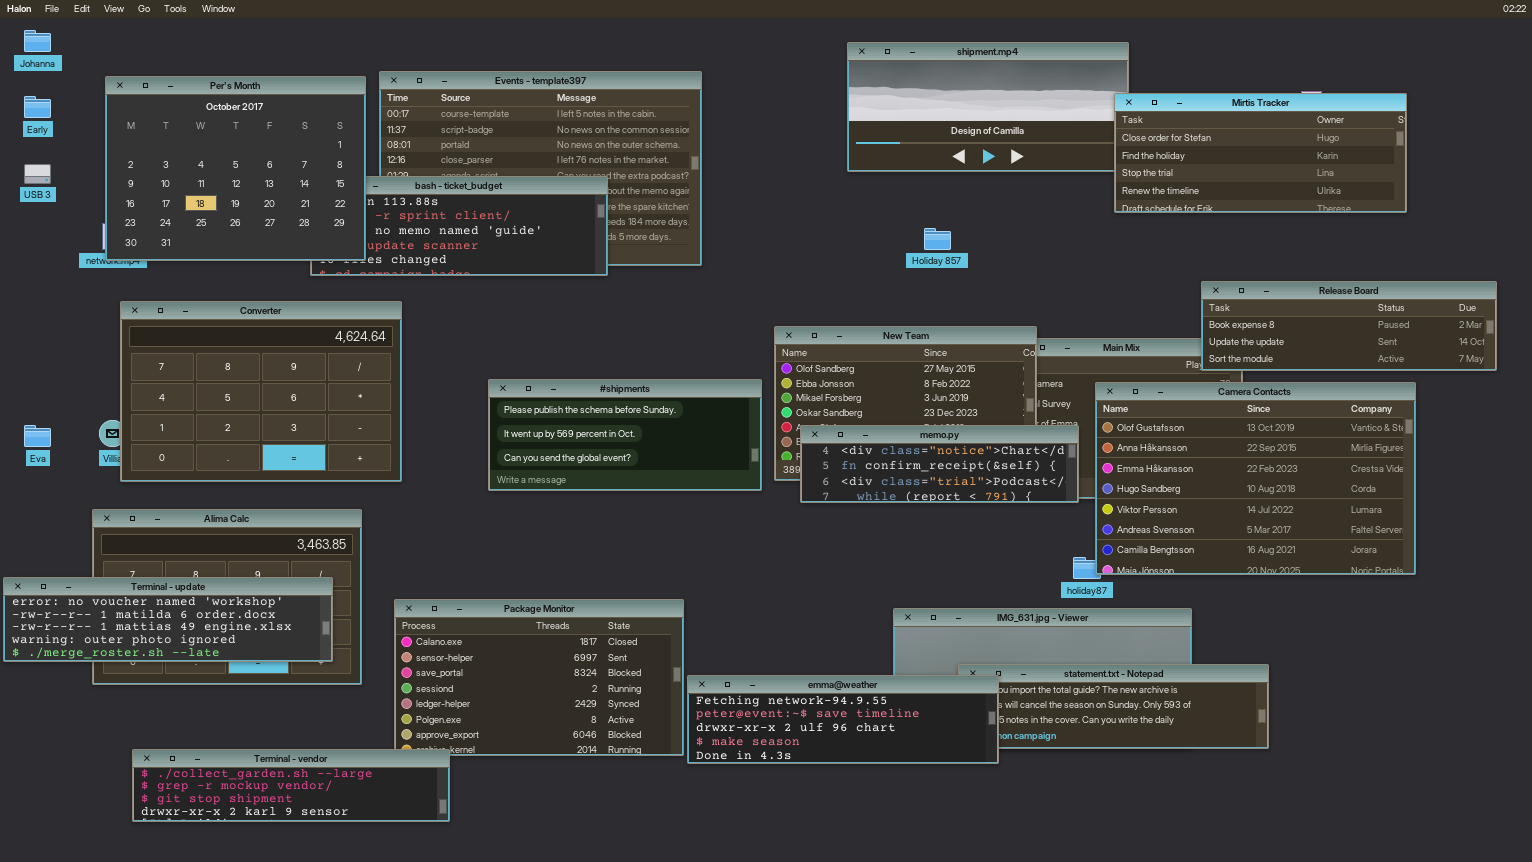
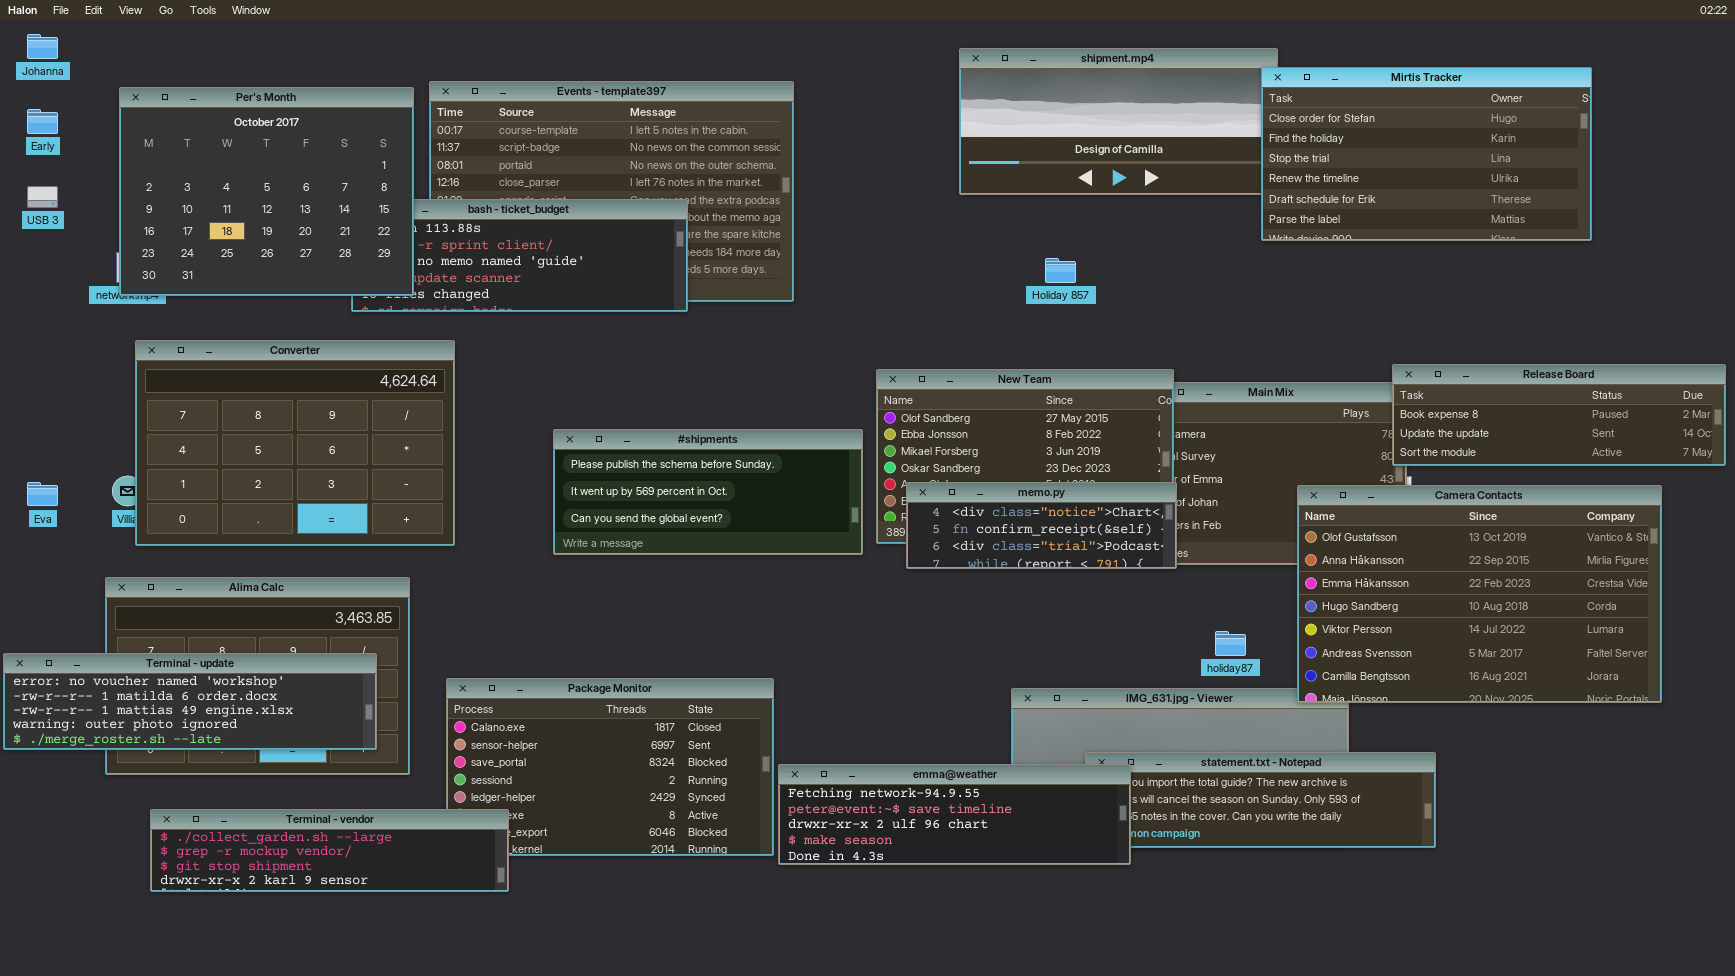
Mirtis Tracker: [1114,93,1407,213] -> [1261,67,1592,241], resized
Release Board: [1201,281,1497,371] -> [1392,364,1726,466], moved
Camera Contacts: [1095,382,1416,575] -> [1297,485,1662,703], moved
memo.py: [800,425,1079,503] -> [906,482,1177,569], resized
Terminal - vendor: [132,749,450,822] -> [150,809,509,892], moved

